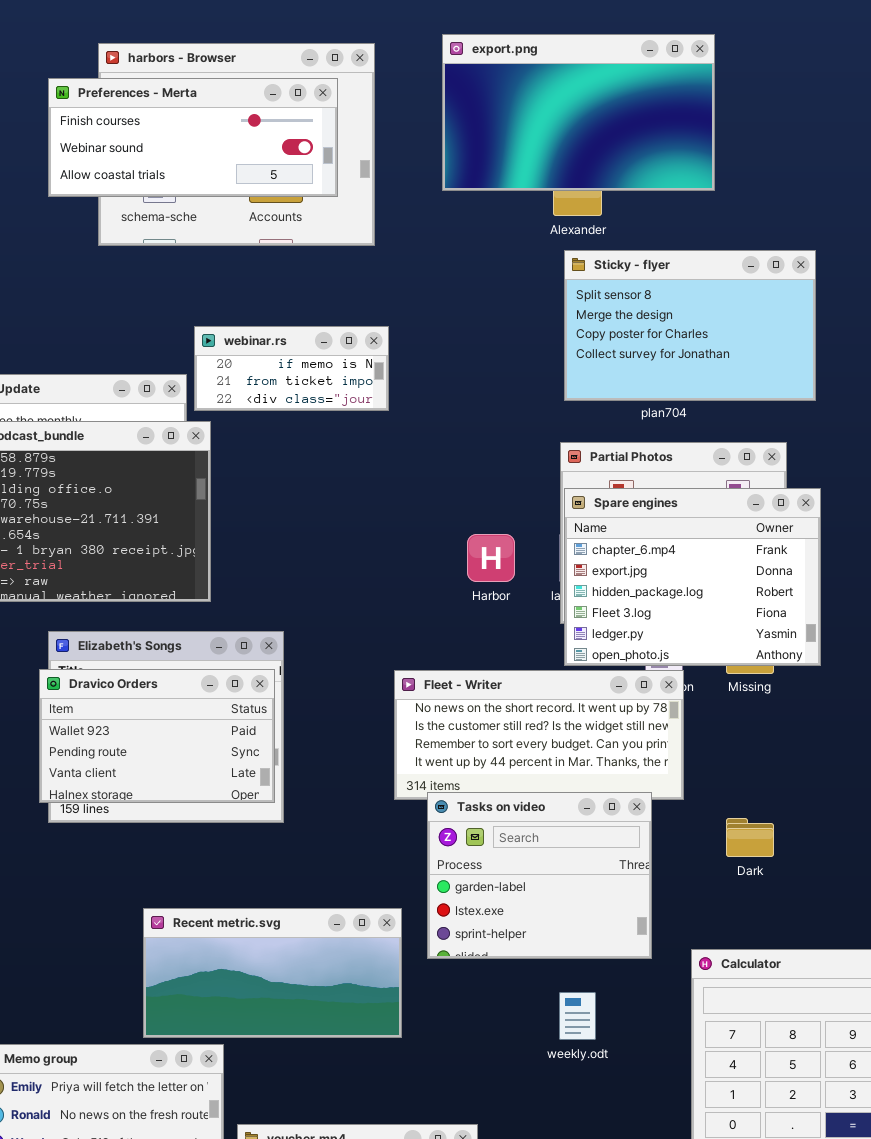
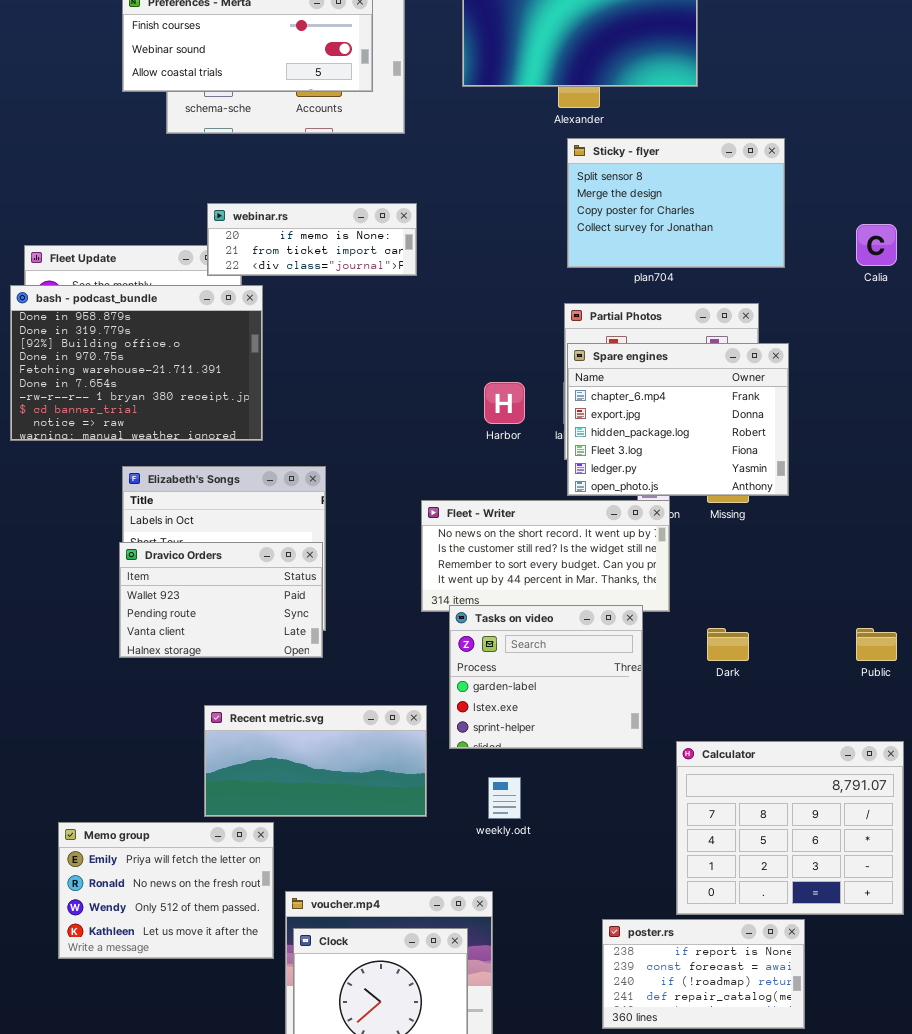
webinar.rs: [194,326,389,411] -> [207,203,417,276], resized
Dravico Orders: [39,669,275,803] -> [119,542,323,658], moved
weekly.odt: [559,992,596,1040] -> [488,777,521,819], moved

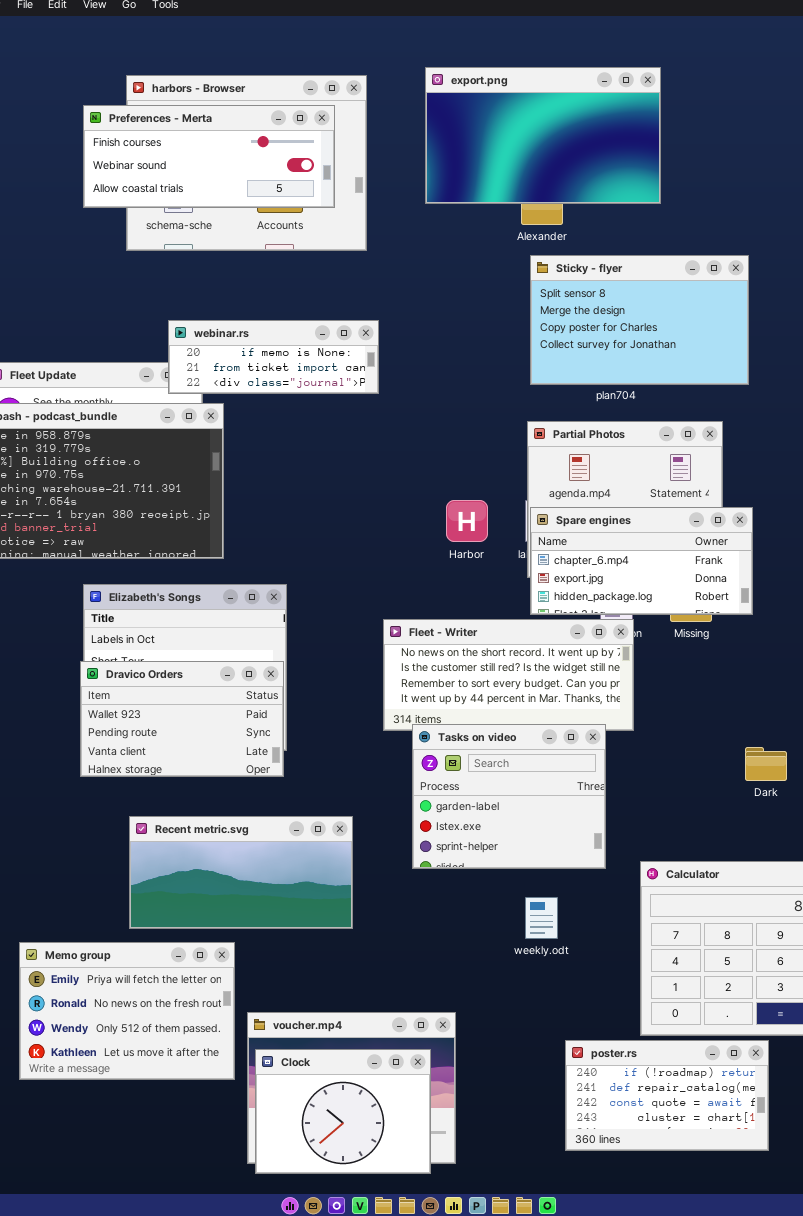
Spare engines: [567,343,789,496] -> [530,507,753,615], resized
Dark: [707,628,749,661] -> [745,747,787,781], moved
Recent metric.svg: [204,705,427,817] -> [129,816,353,929], moved
weekly.odt: [488,777,521,819] -> [525,897,558,939], moved
poster.rs: [602,919,805,1029] -> [565,1040,769,1151], scrolled down 2 rows

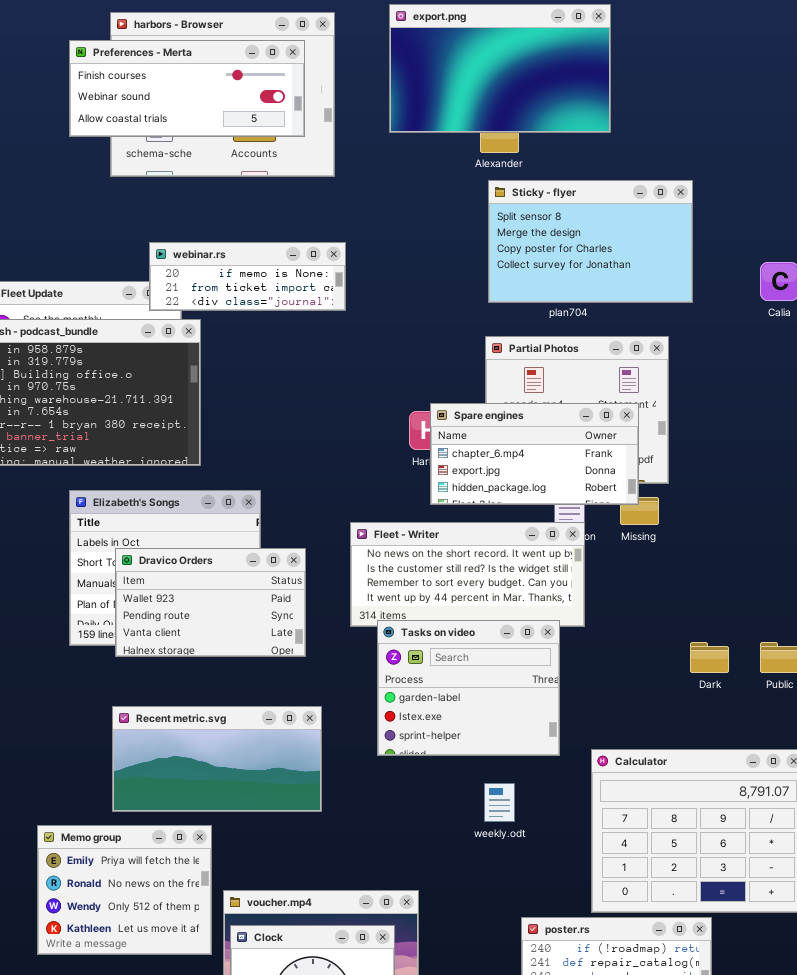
Spare engines: [530,507,753,615] -> [430,403,639,505], moved
Dravico Orders: [80,661,284,777] -> [115,548,306,657], moved
Memo group: [19,942,235,1080] -> [37,825,212,955], resized

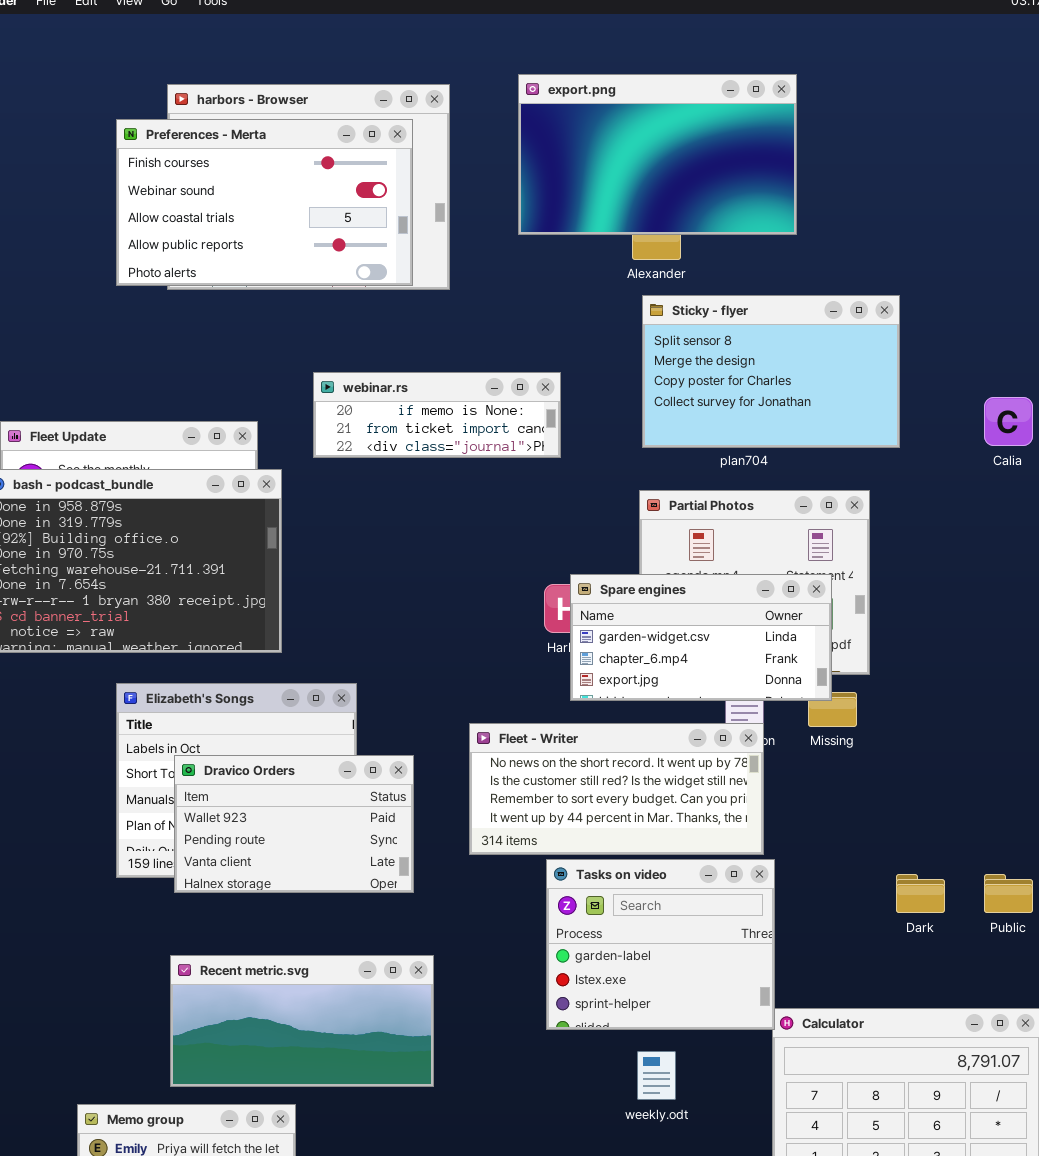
Preferences - Merta: [69,40,305,137] -> [116,119,413,286], resized
webinar.rs: [149,242,346,311] -> [313,372,561,458], moved
Spare engines: [430,403,639,505] -> [570,574,832,701], scrolled up 1 row
Tasks on video: [377,620,560,756] -> [546,859,775,1030], moved

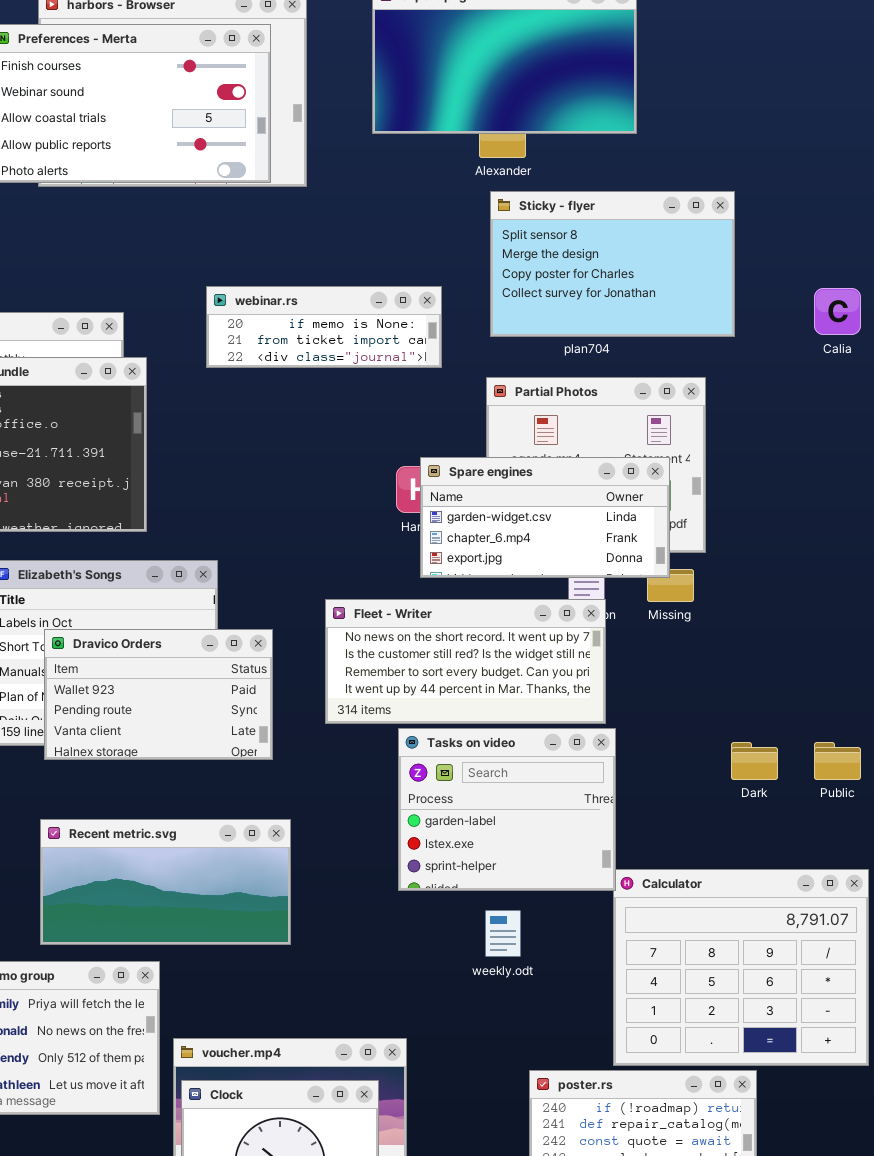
webinar.rs: [313,372,561,458] -> [206,286,442,368], moved

